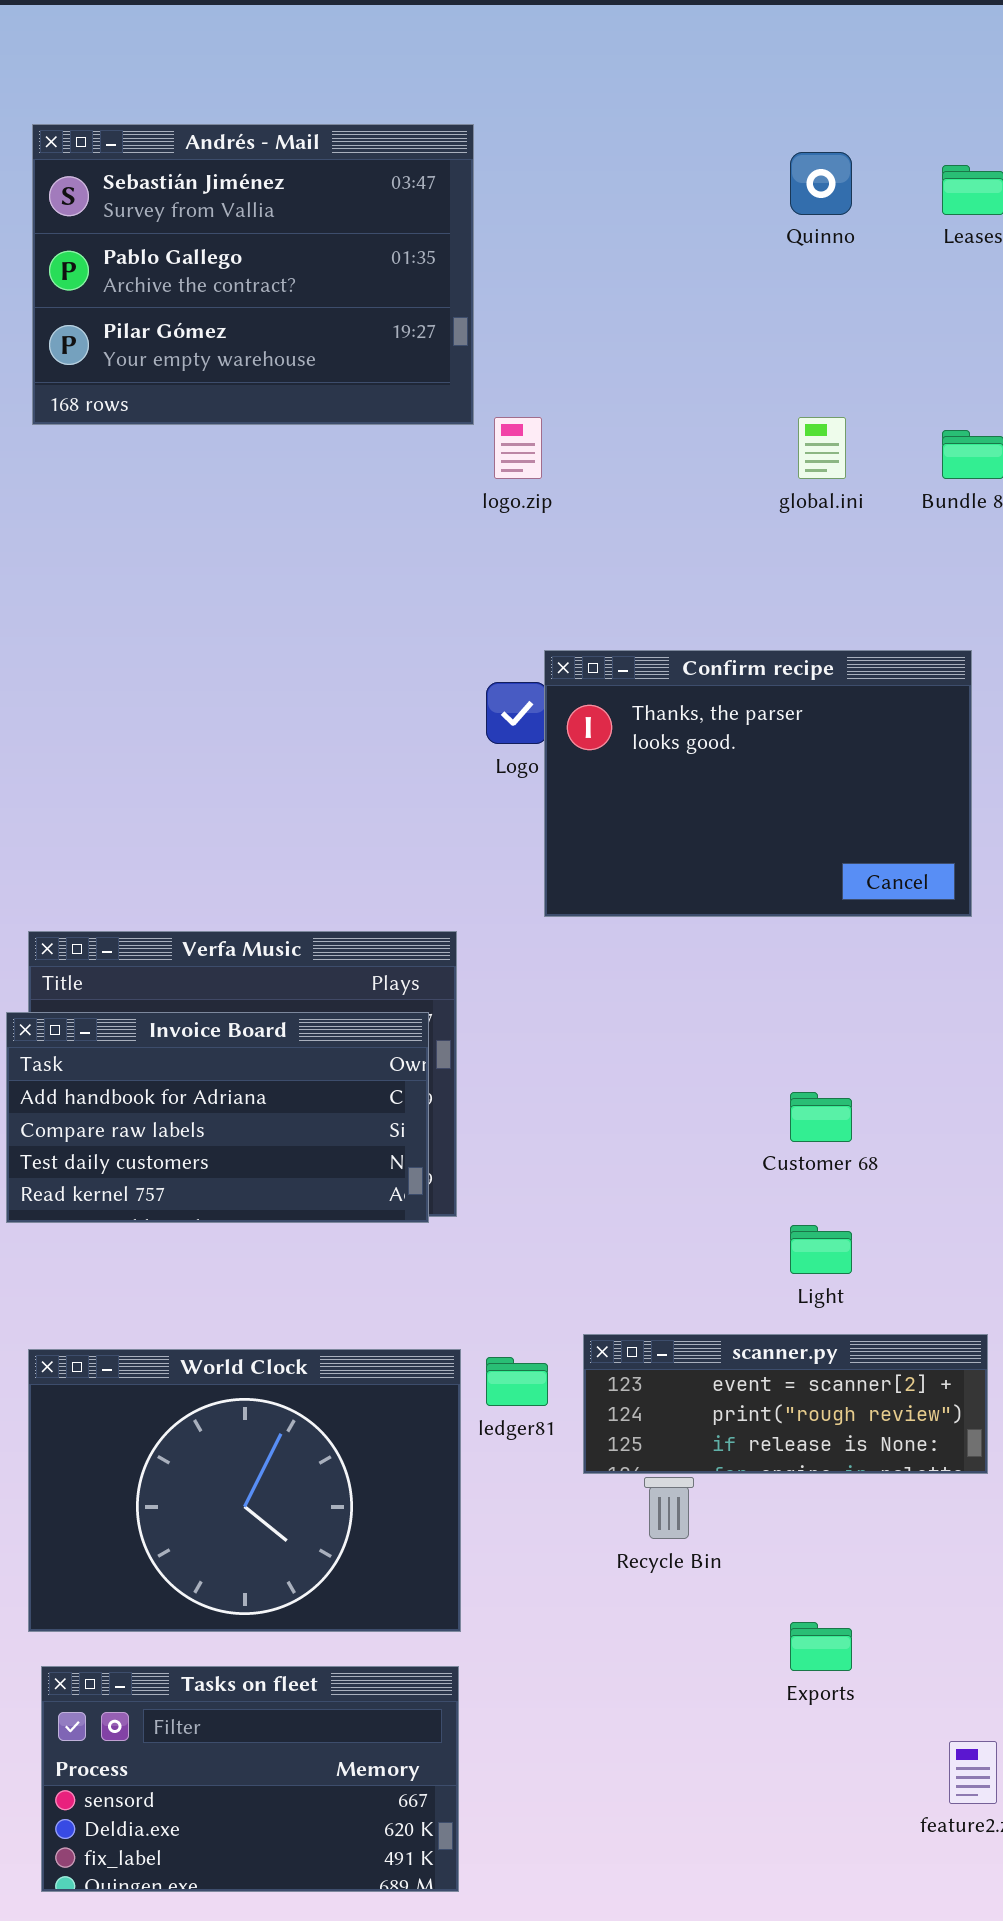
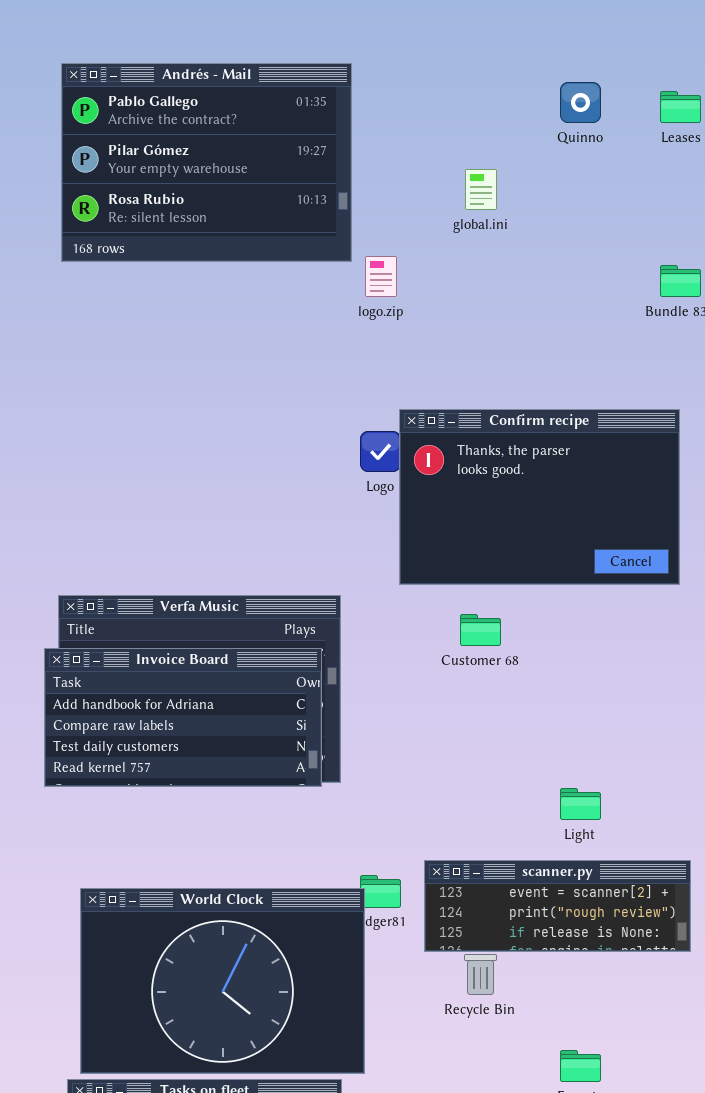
Andrés - Mail: [32,124,474,425] -> [61,63,352,262], scrolled down 1 row
global.ini: [798,417,846,479] -> [465,169,497,210], moved
Customer 68: [790,1092,852,1142] -> [460,614,501,646], moved
World Clock: [28,1349,461,1632] -> [80,888,365,1074], moved

